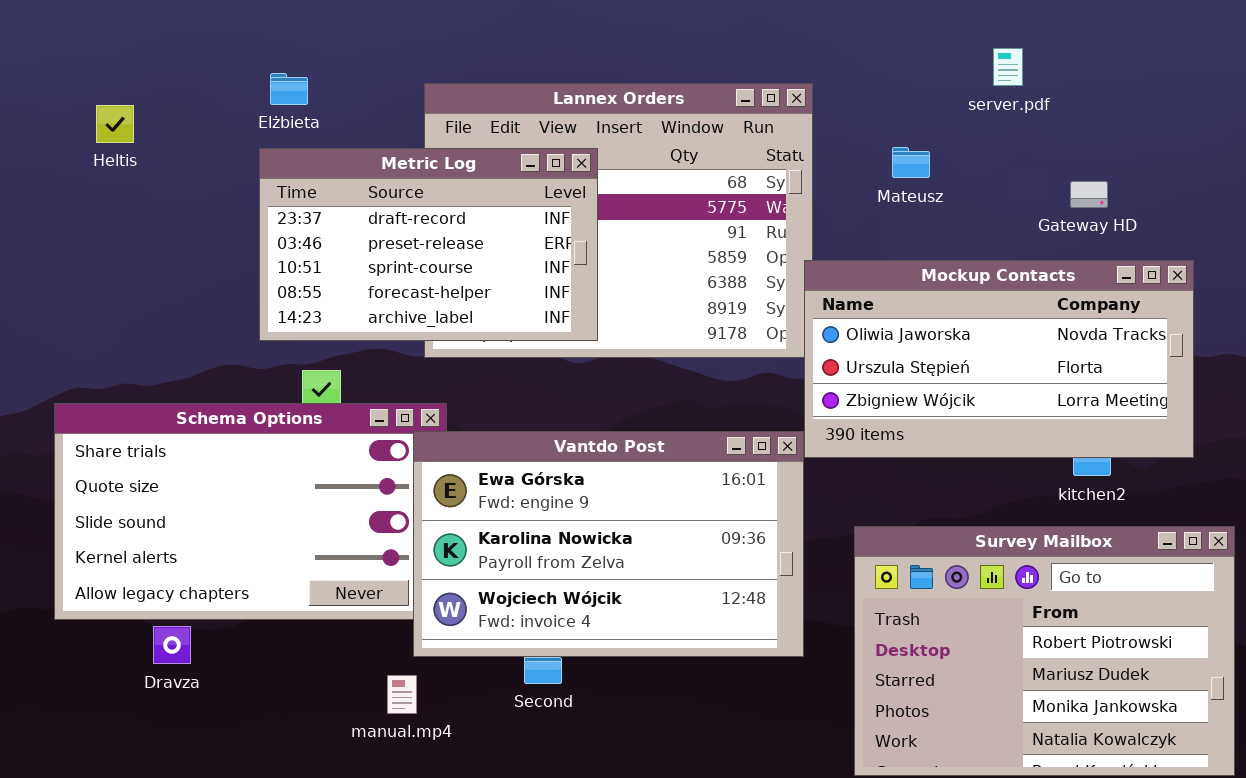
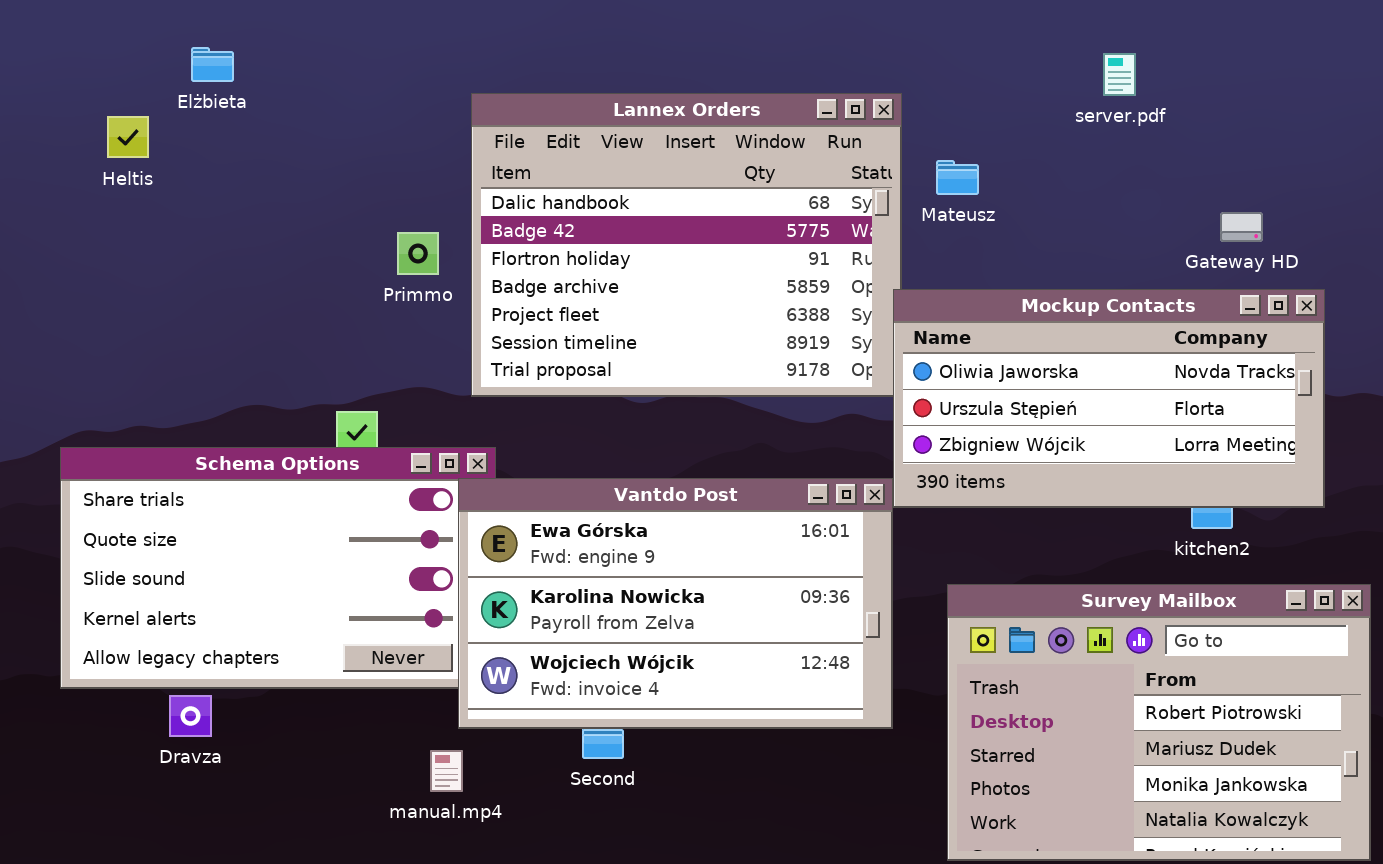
Elżbieta: [270,73,308,105] -> [191,47,234,82], moved
Mateusz: [892,147,930,178] -> [936,160,979,195], moved
Metric Log: [259,148,598,341] -> none, closed
Gateway HD: [1070,181,1108,208] -> [1220,212,1263,242], moved

